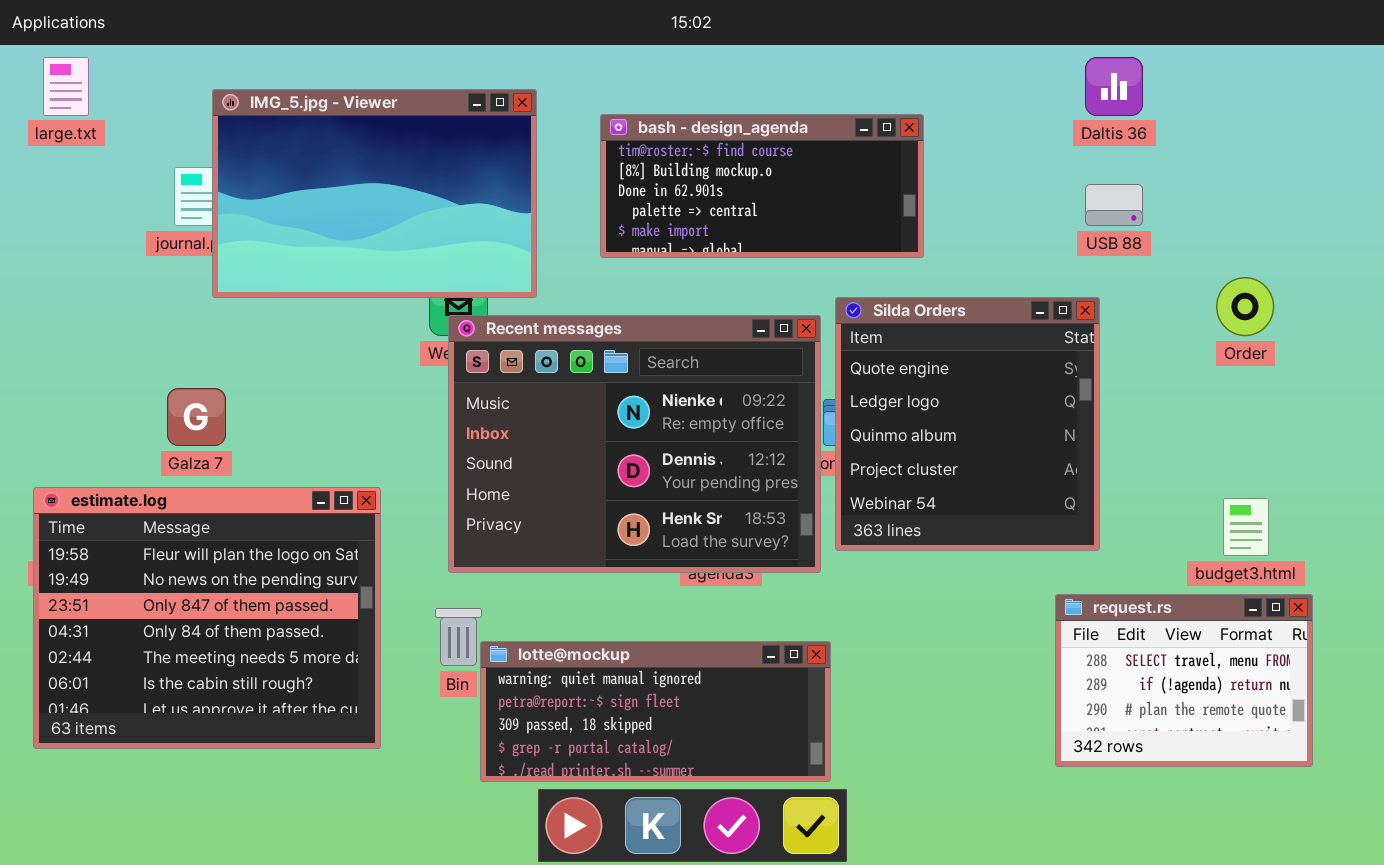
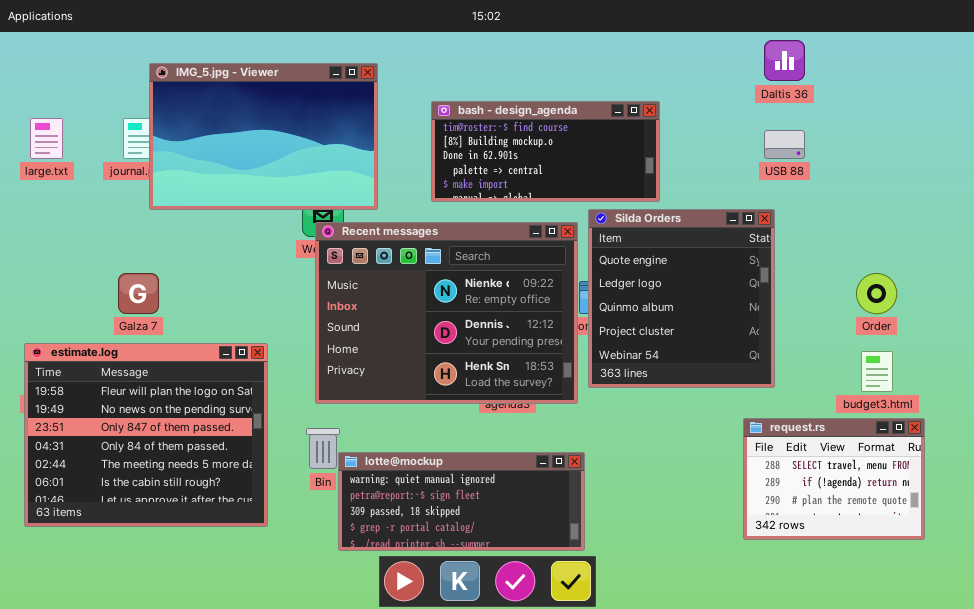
large.txt: [43,57,89,116] -> [30,118,63,159], moved
bash - design_agenda: [600,114,924,258] -> [431,101,660,202], moved
Order: [1216,277,1274,336] -> [856,273,897,314], moved

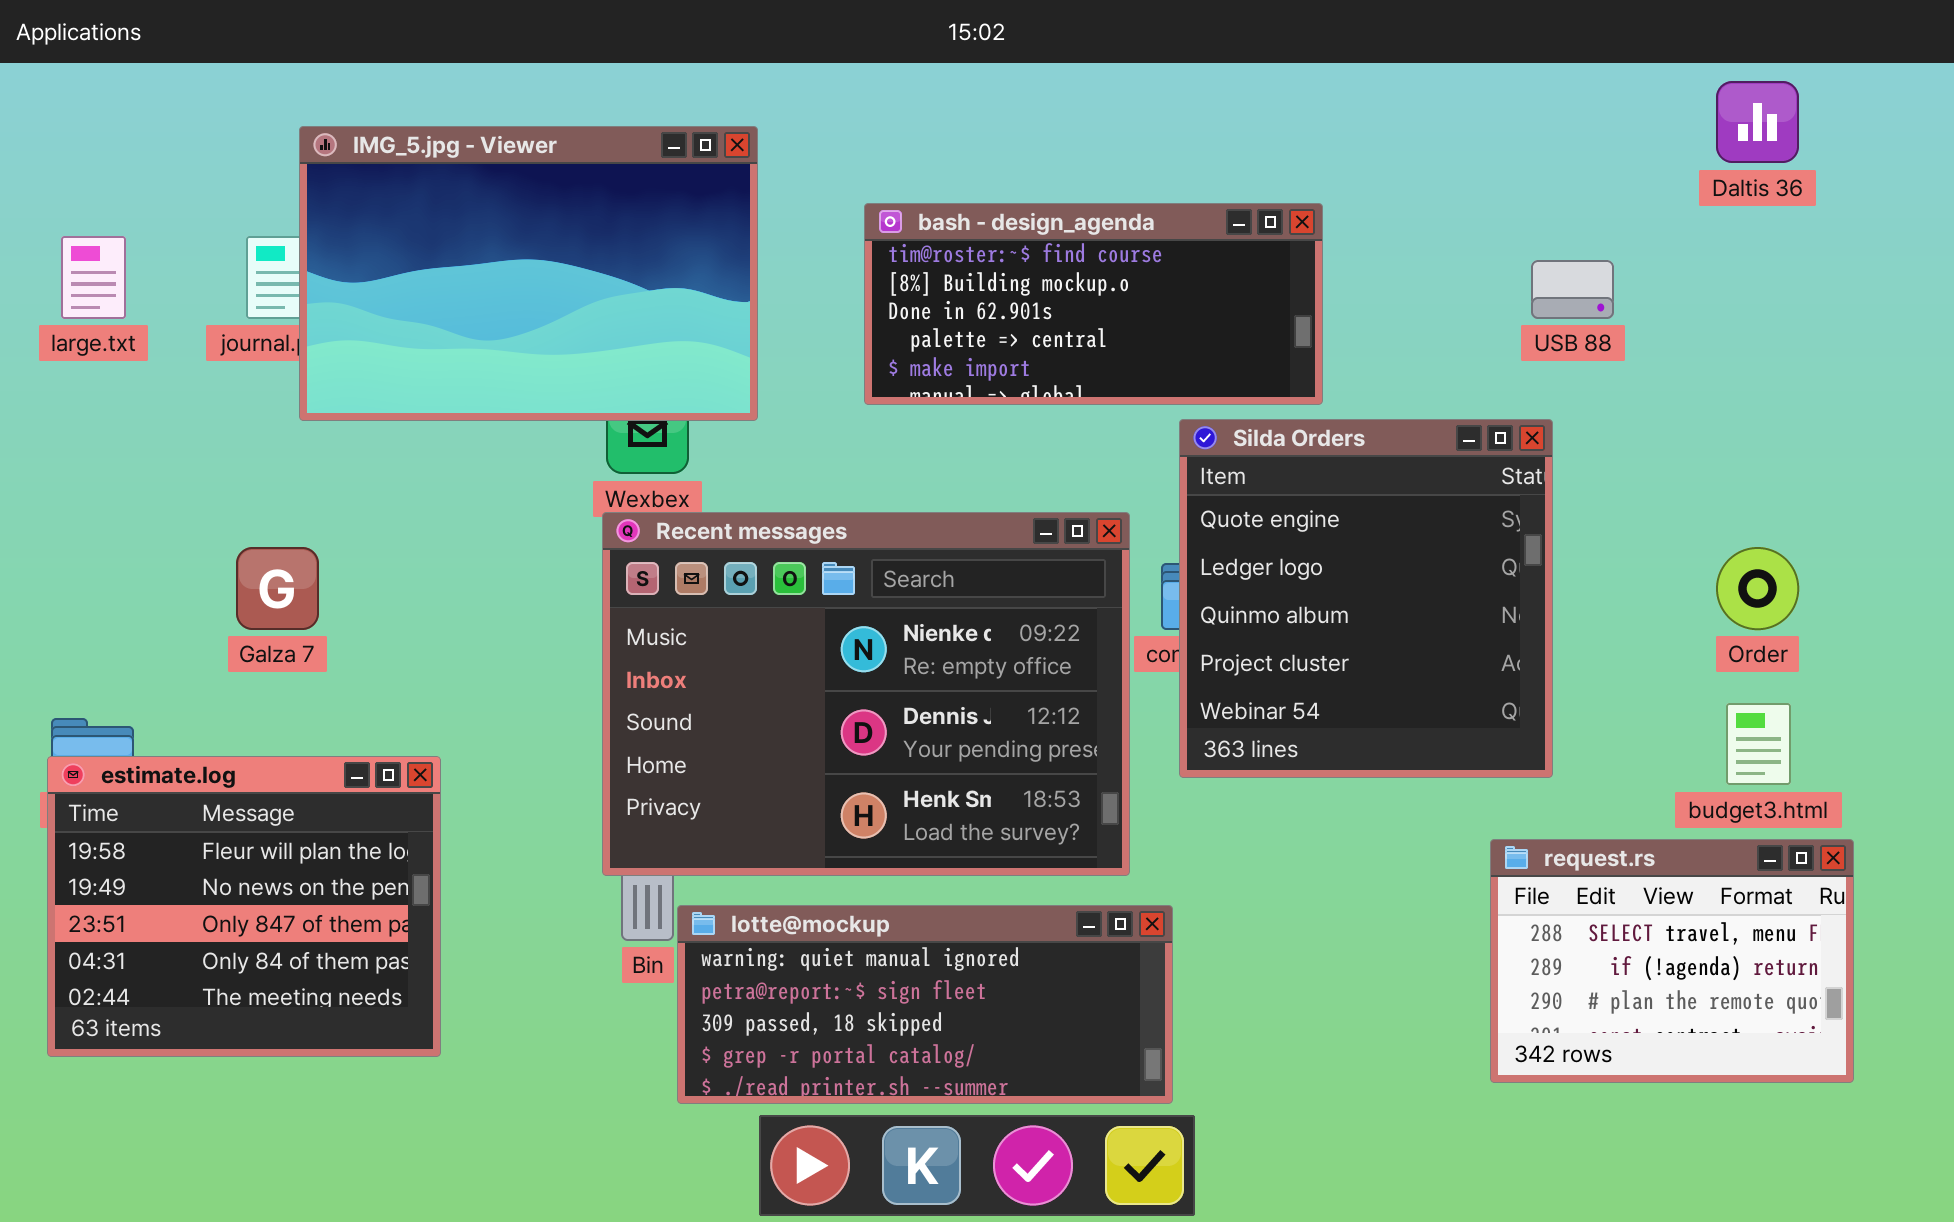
Daltis 36: [764,40,805,81] -> [1716,81,1799,163], moved
Recent messages: [315,222,578,404] -> [602,512,1130,876], moved
estimate.log: [24,343,268,527] -> [47,756,441,1057], resized

